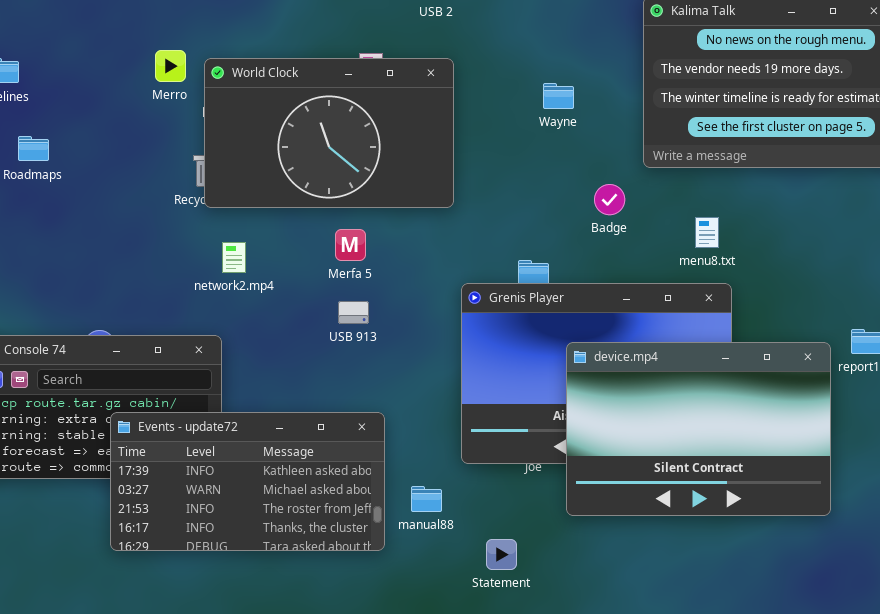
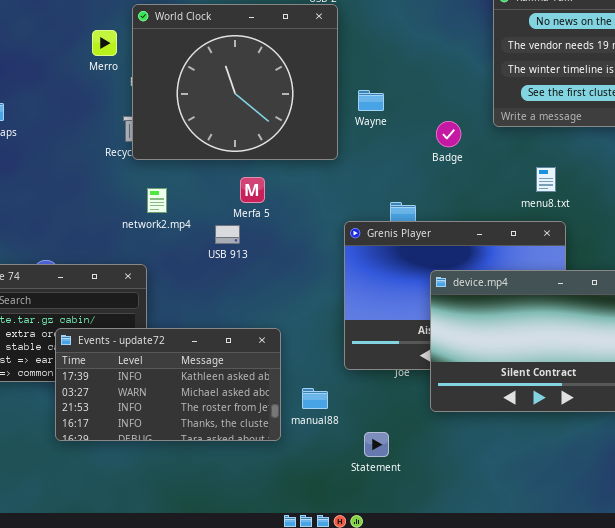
World Clock: [204,58,454,208] -> [132,4,338,160], resized
Wayne: [543,83,574,109] -> [358,90,384,111], moved
Badge: [594,184,625,215] -> [436,121,461,147], moved
USB 913: [338,301,369,324] -> [215,225,240,244], moved

